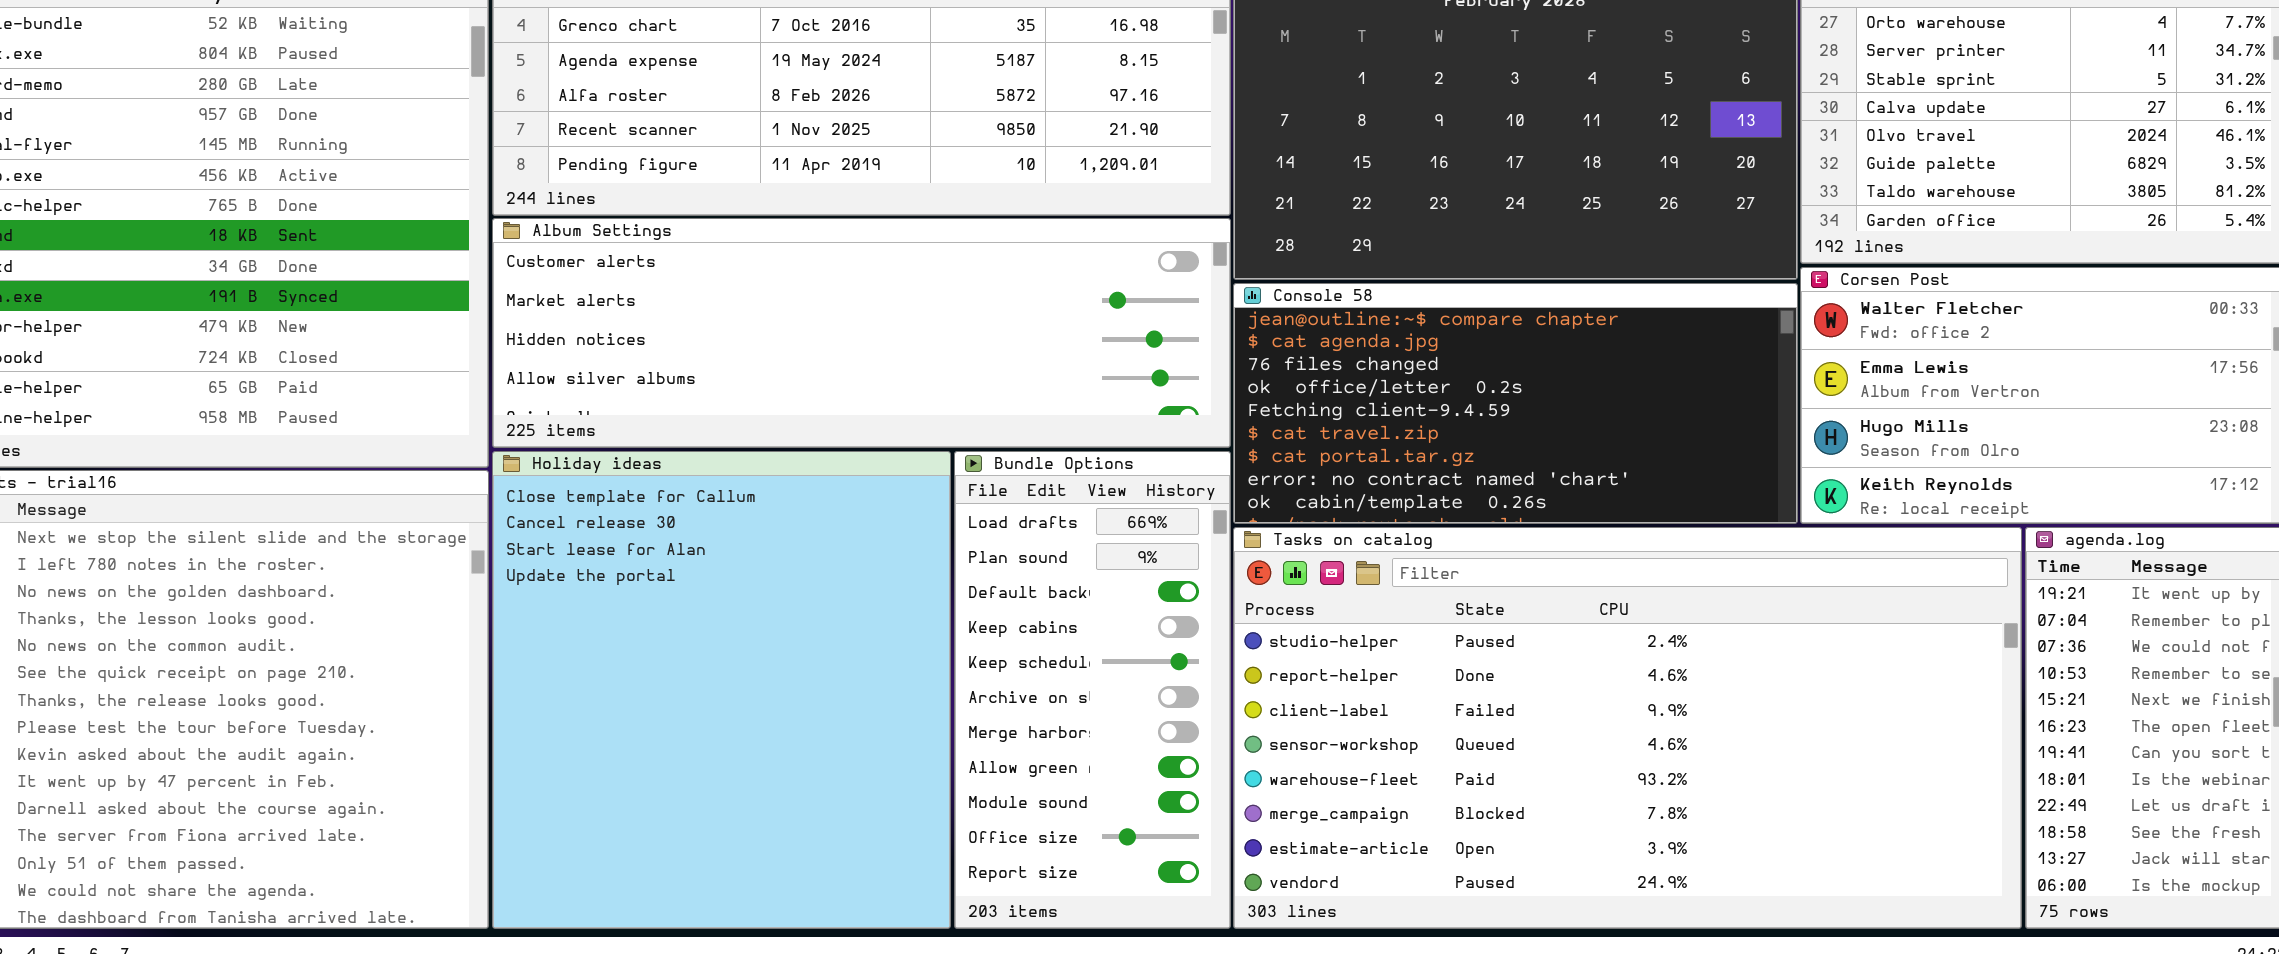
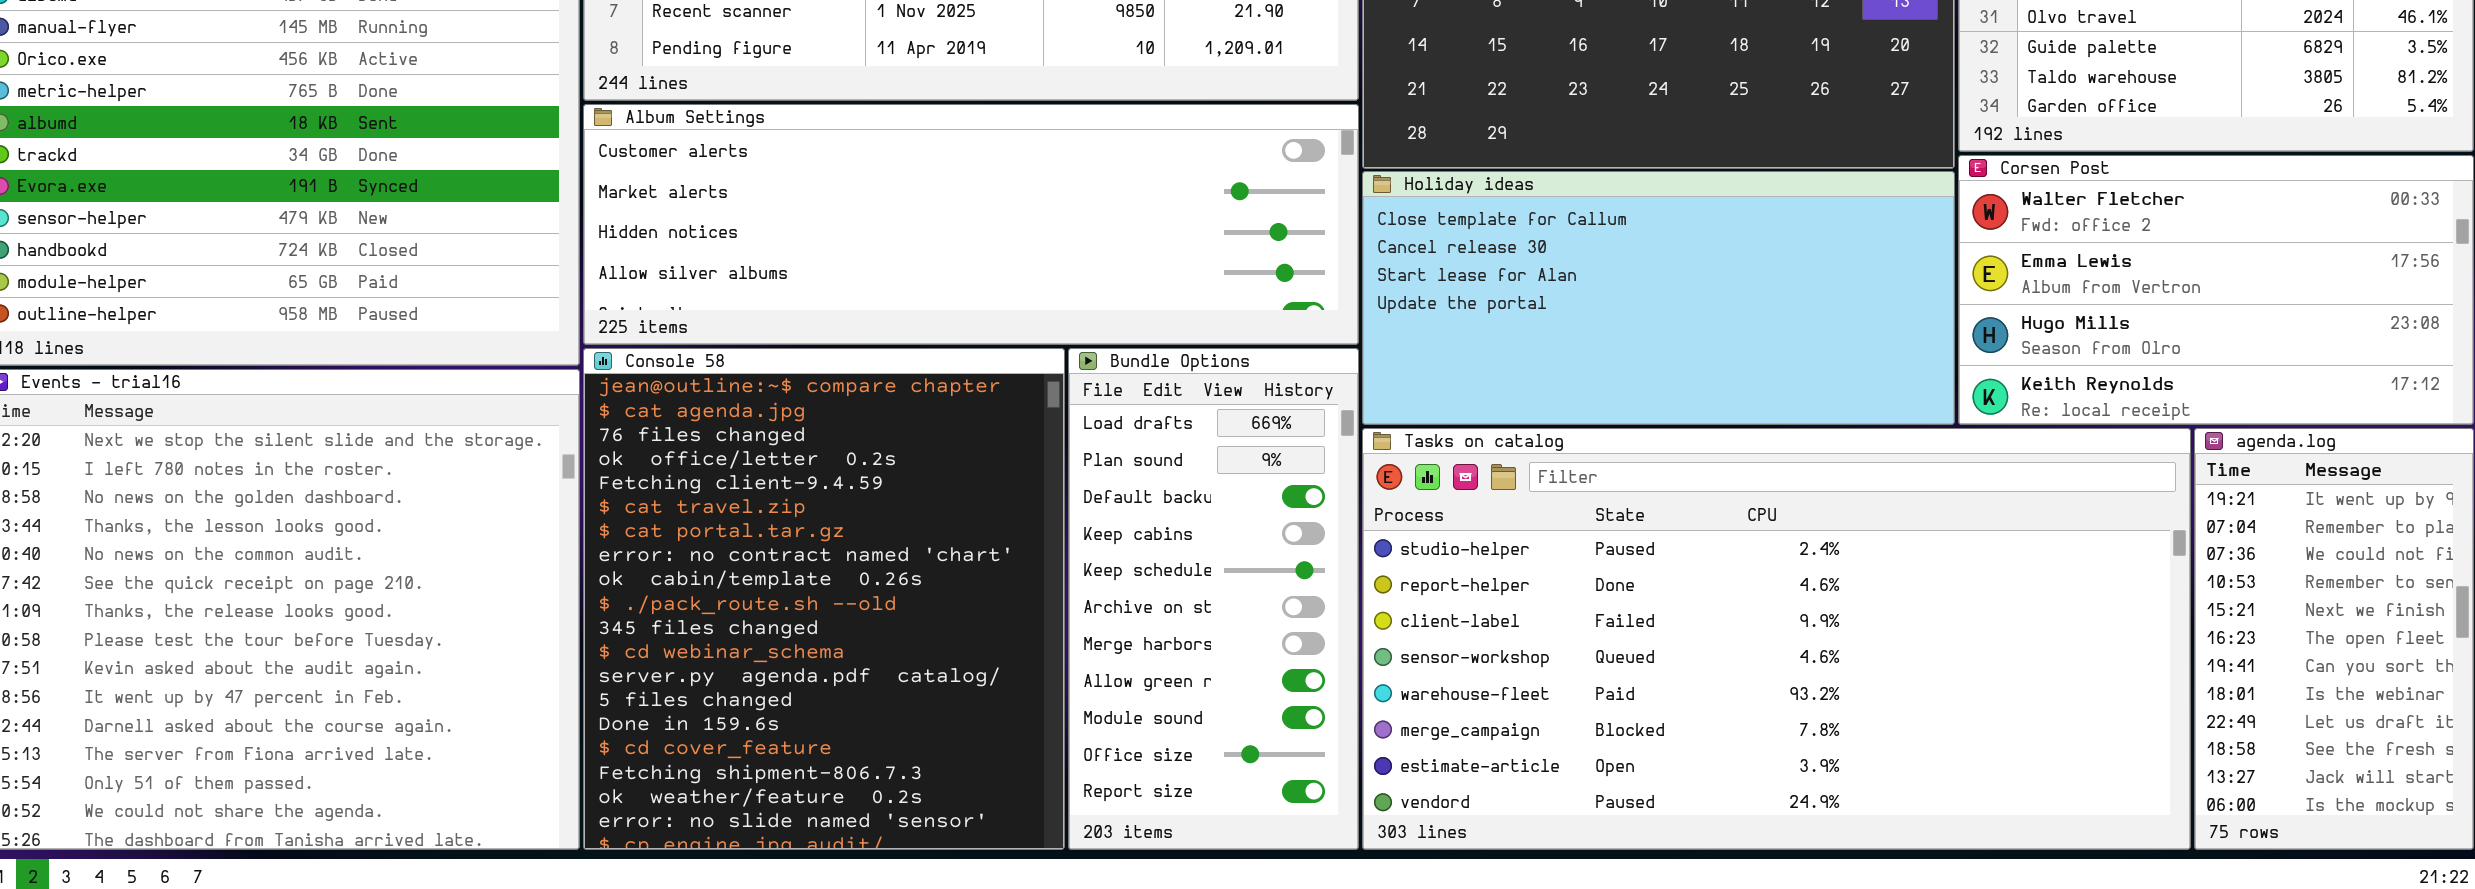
Console 58: [1233,283,1798,524] -> [583,348,1065,850], moved, resized
Holiday ideas: [492,451,951,929] -> [1362,171,1955,425], moved, resized

